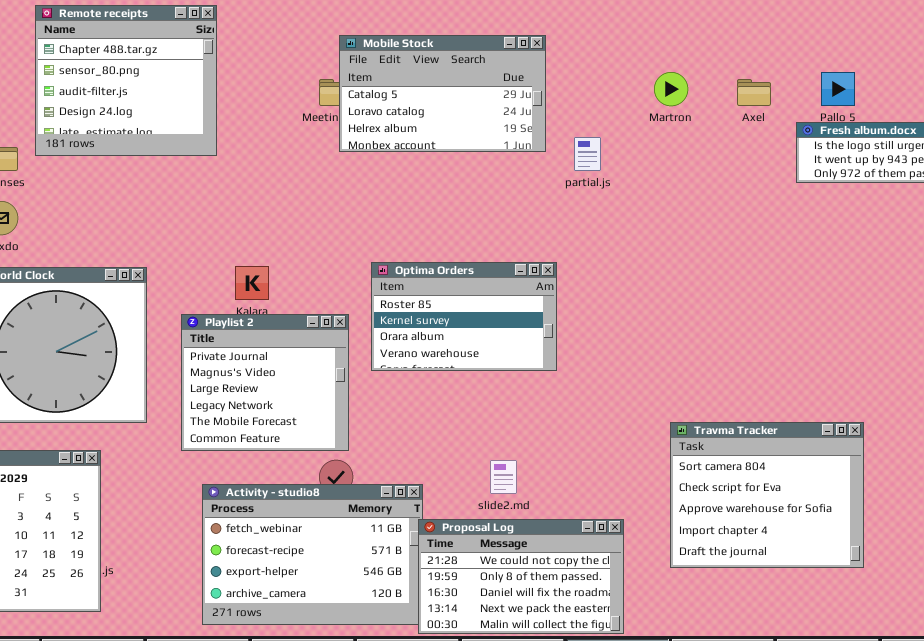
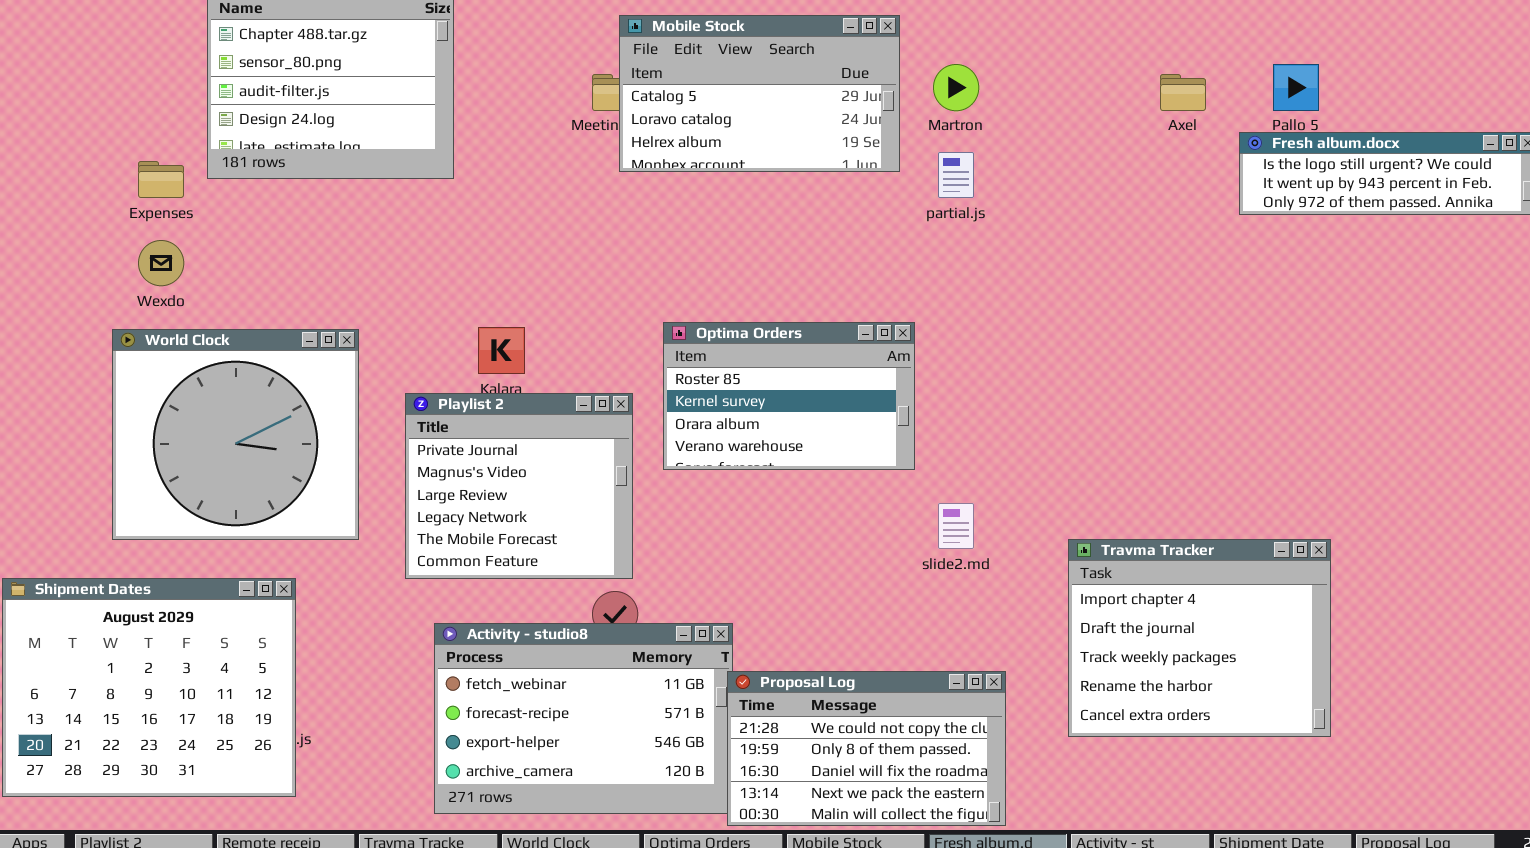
Martron: [654,72,688,106] -> [933,64,979,111], moved
Travma Tracker: [670,422,864,568] -> [1068,539,1331,737], scrolled down 3 rows
slide2.md: [490,460,517,494] -> [938,503,974,549], moved

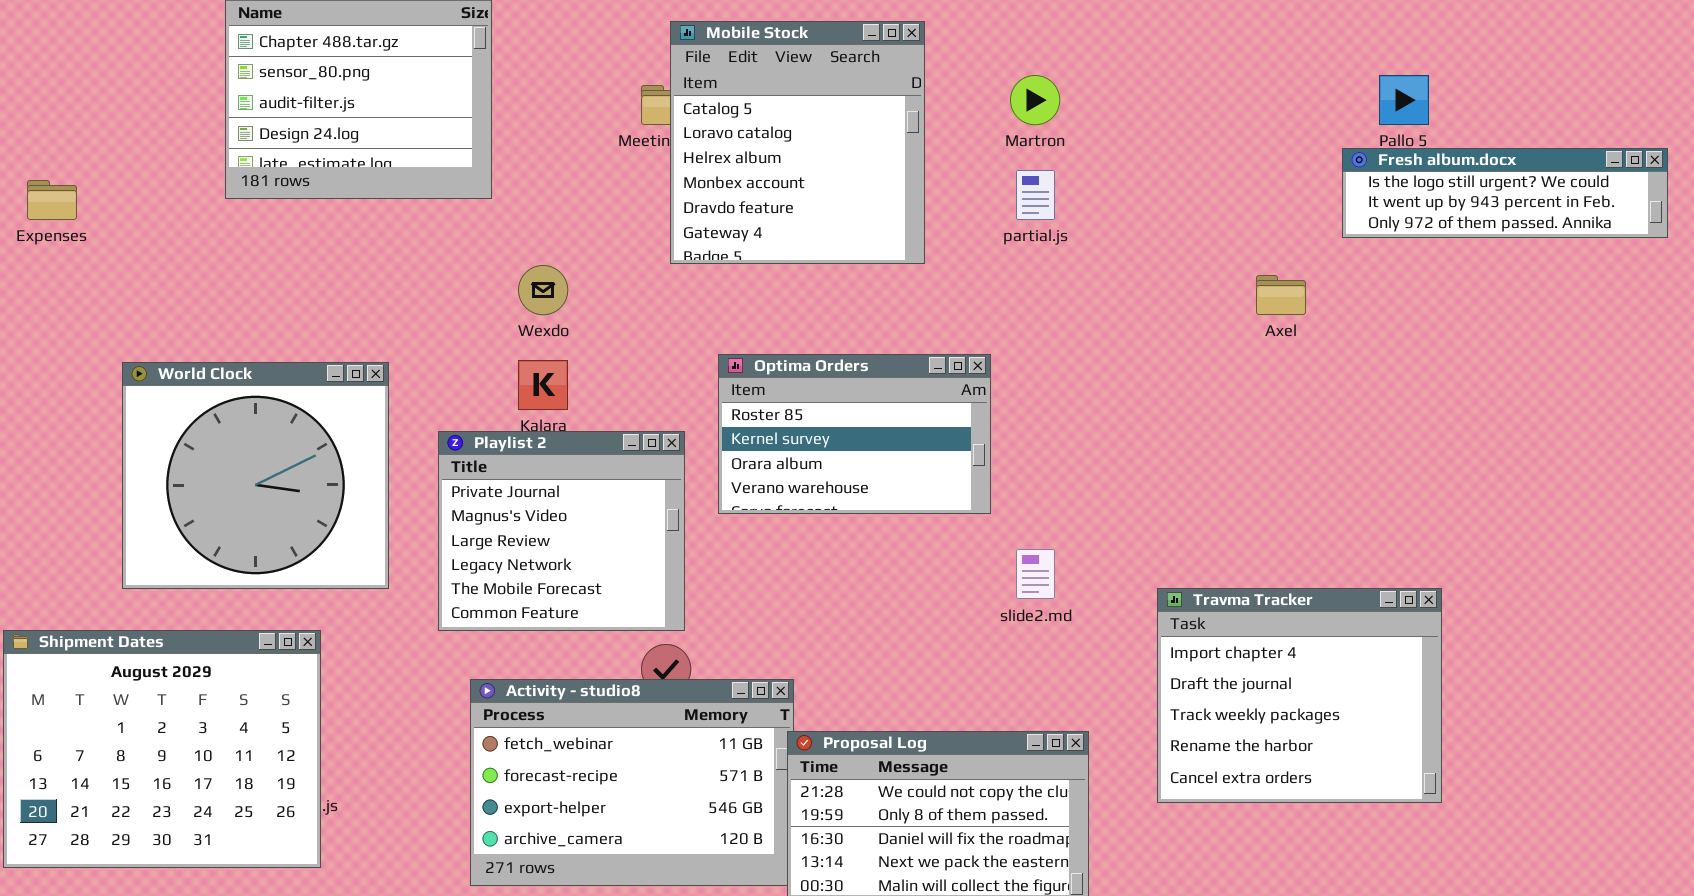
Mobile Stock: [619,15,900,172] -> [670,21,925,264], resized
Axel: [1160,74,1206,111] -> [1256,275,1306,315], moved
Expenses: [138,161,184,198] -> [27,180,77,220], moved
Wexdo: [138,240,184,286] -> [518,265,568,315], moved

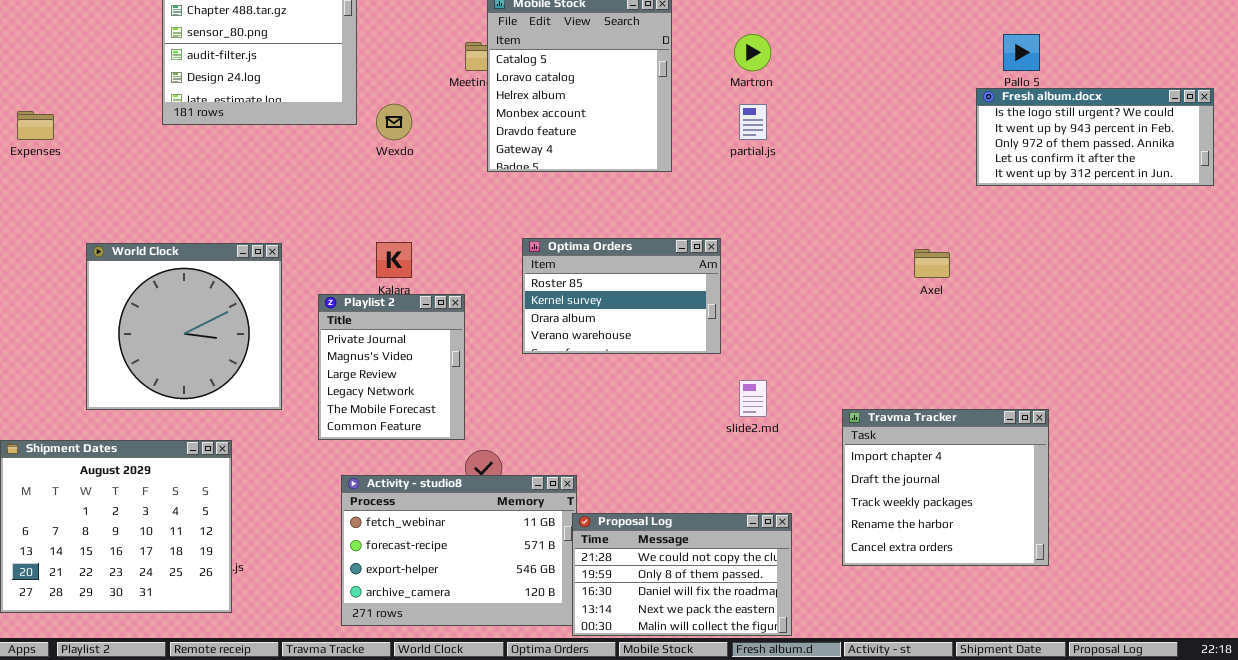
Fresh album.docx: [1342,148,1668,238] -> [976,88,1214,186], resized
Wexdo: [518,265,568,315] -> [376,104,412,140], moved
Axel: [1256,275,1306,315] -> [914,249,950,278], moved
Playlist 2: [438,431,685,631] -> [318,294,465,440], resized

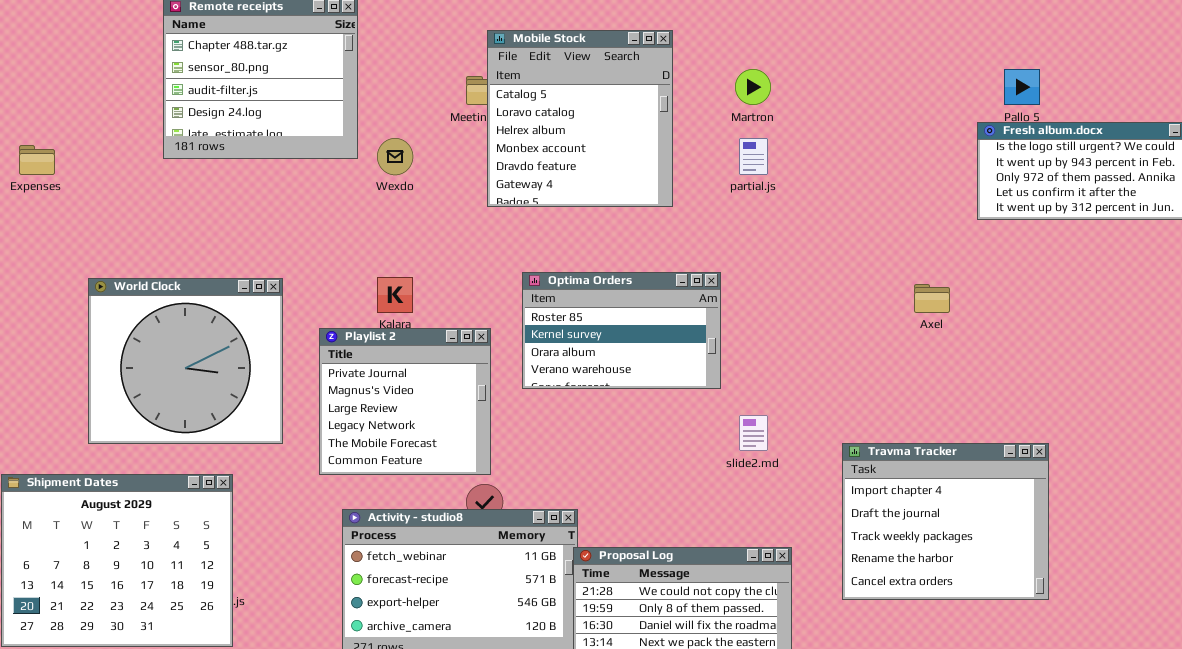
Playlist 2: [318,294,465,440] -> [319,328,491,475], resized

